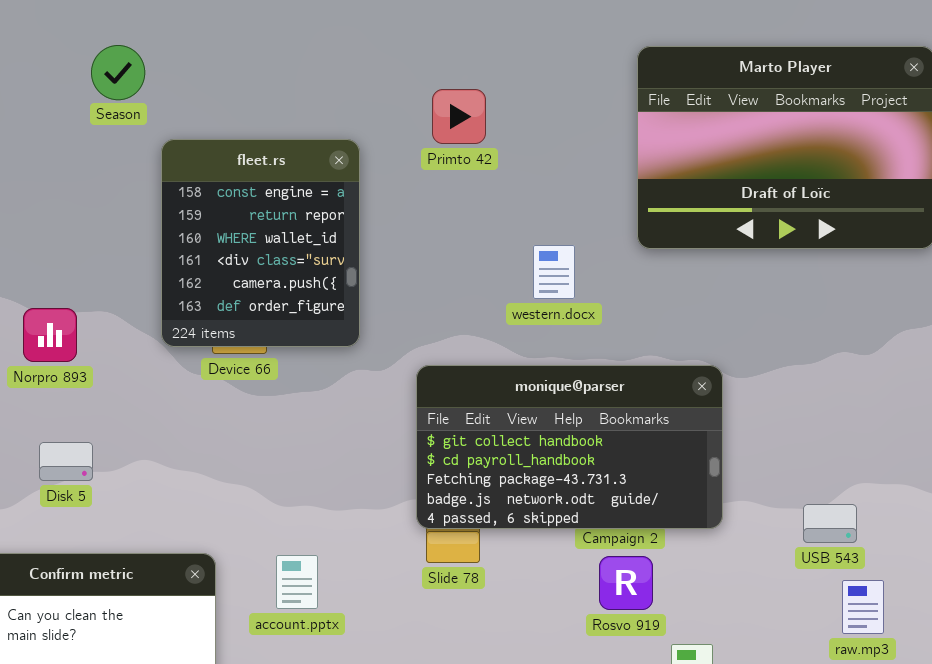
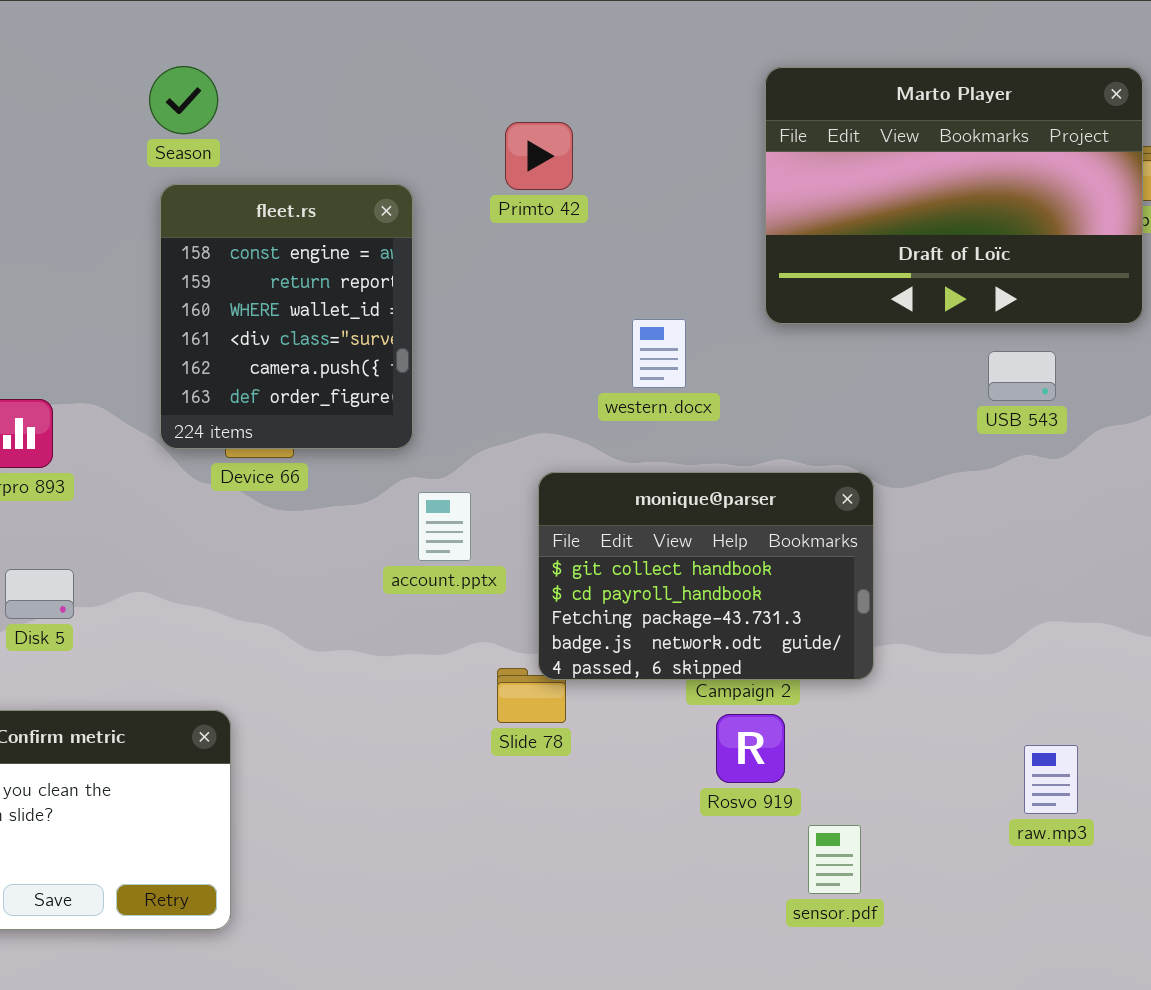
Season: [91,45,145,100] -> [149,66,218,134], moved
monique@parser: [416,365,723,529] -> [538,472,874,680], resized
USB 543: [803,504,857,543] -> [988,351,1056,401], moved
account.pptx: [276,555,318,609] -> [418,492,471,561], moved

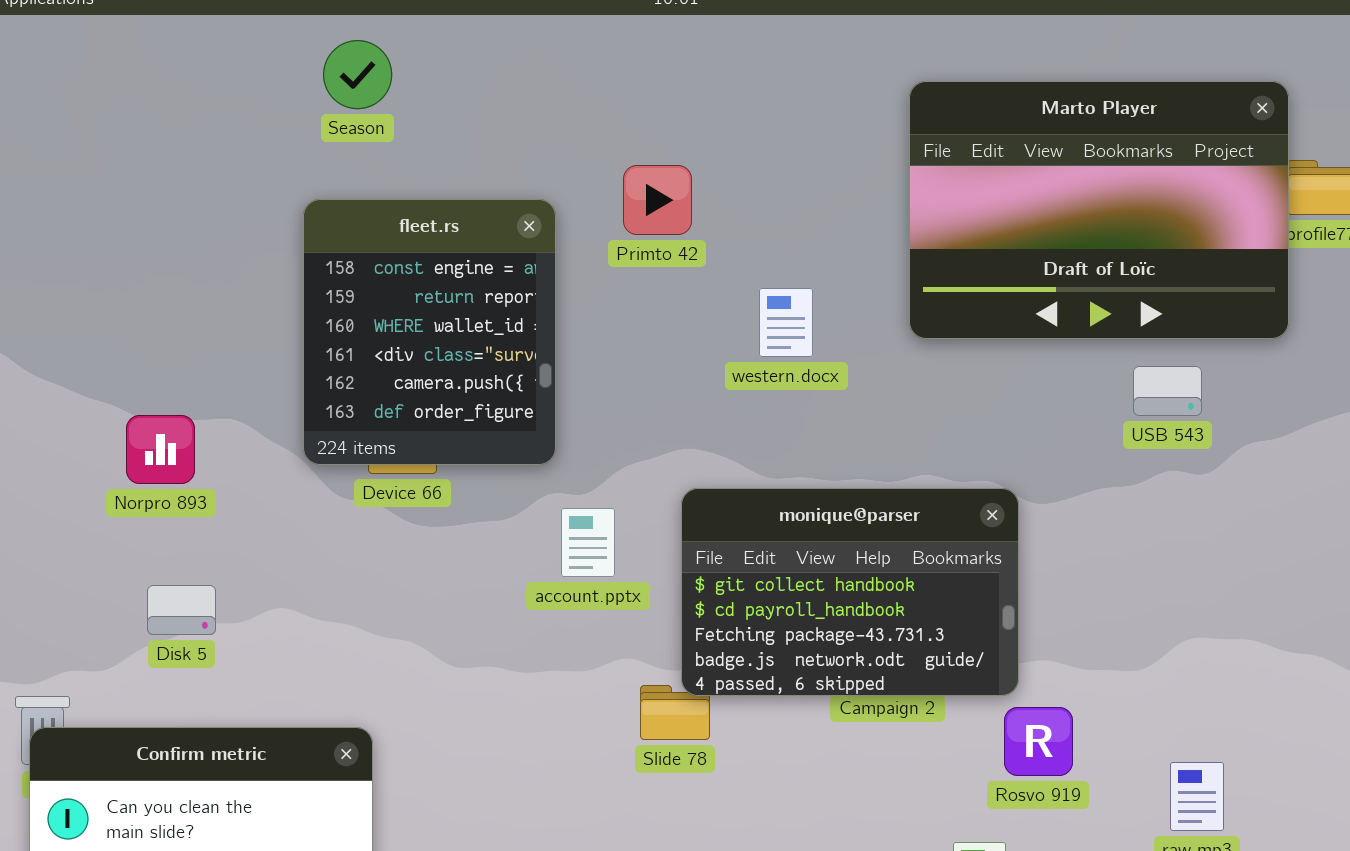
Season: [149,66,218,134] -> [323,40,392,109], moved
Primto 42: [505,122,573,190] -> [623,165,692,235], moved
western.docx: [632,319,686,388] -> [759,288,813,357], moved
Rosvo 919: [716,714,785,783] -> [1004,707,1073,776], moved

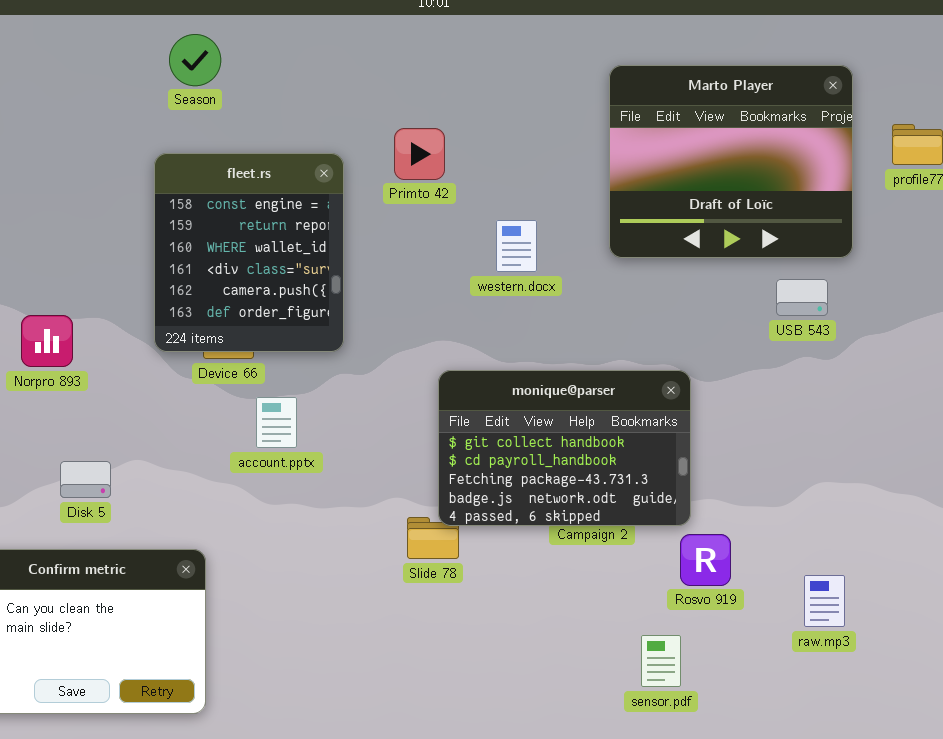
Marto Player: [909,81,1289,339] -> [609,65,853,258], resized
account.pptx: [561,508,615,577] -> [256,397,297,448], moved
Disk 5: [147,585,216,635] -> [60,461,111,498], moved

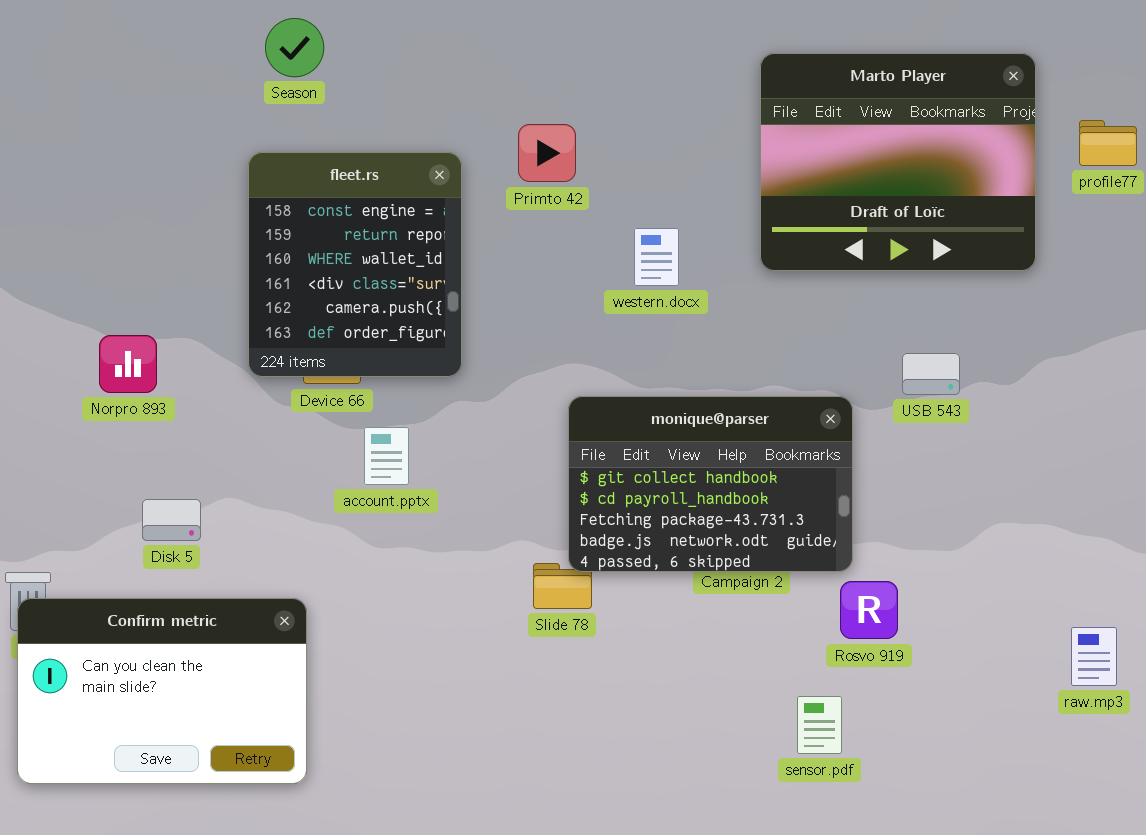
USB 543: [776,279,828,316] -> [902,353,960,395], moved
raw.mp3: [804,575,845,627] -> [1071,627,1117,686], moved

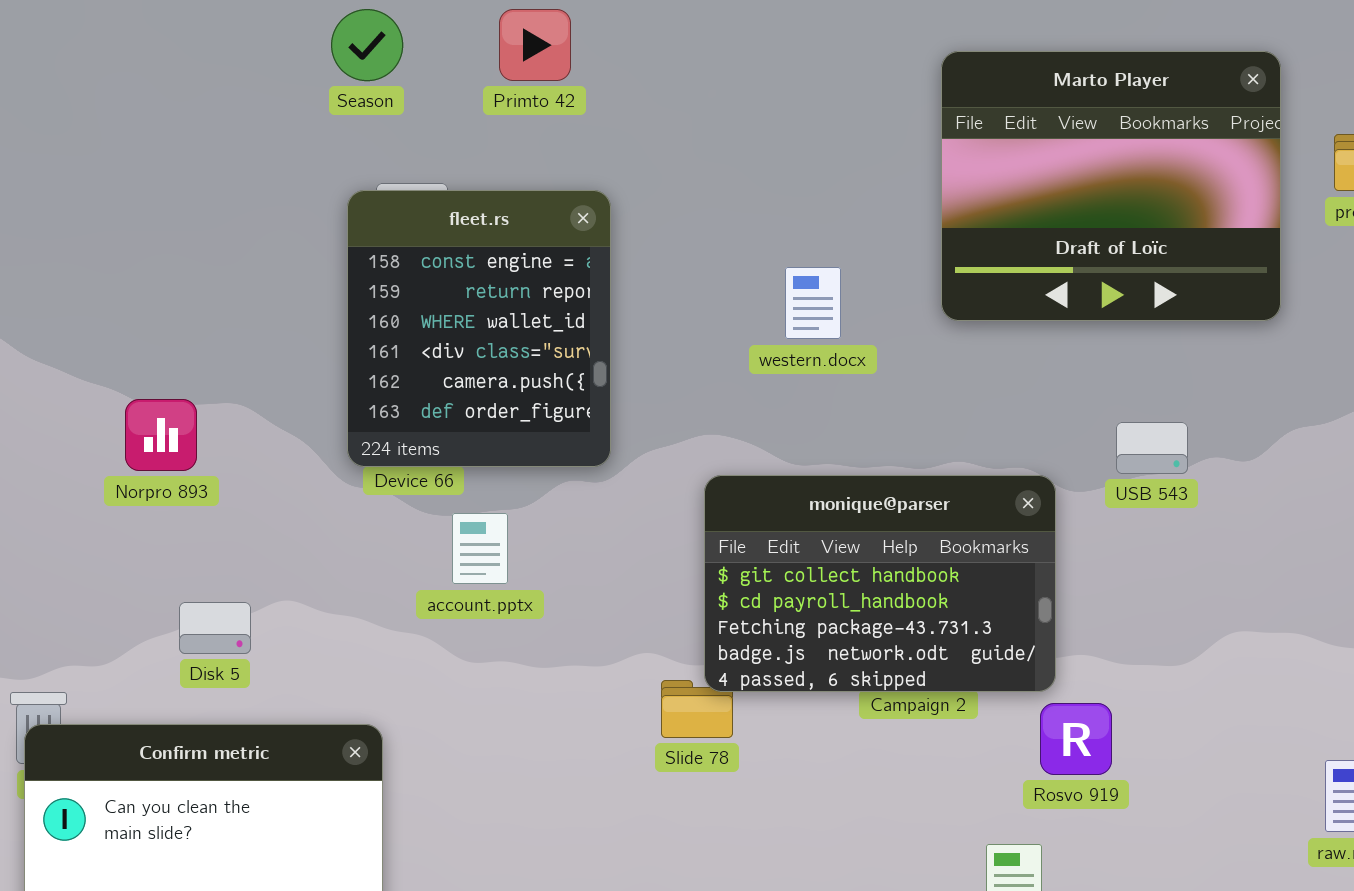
Primto 42: [518,124,576,182] -> [499,9,571,81], moved
fleet.rs: [248,152,462,377] -> [347,190,611,467], moved

